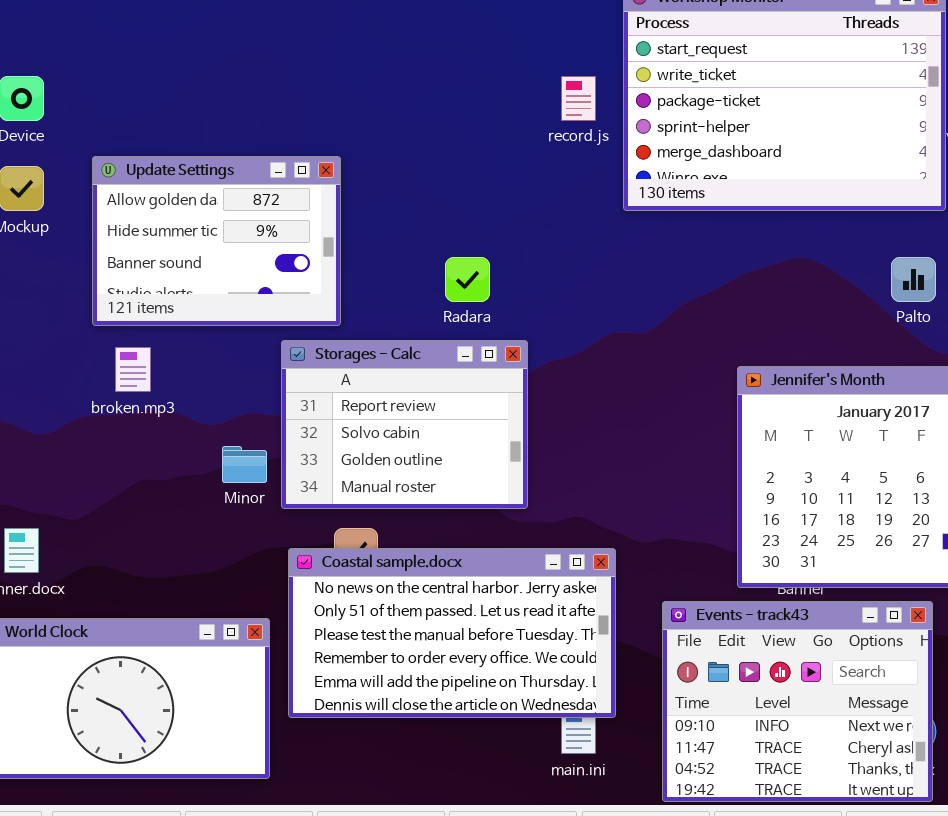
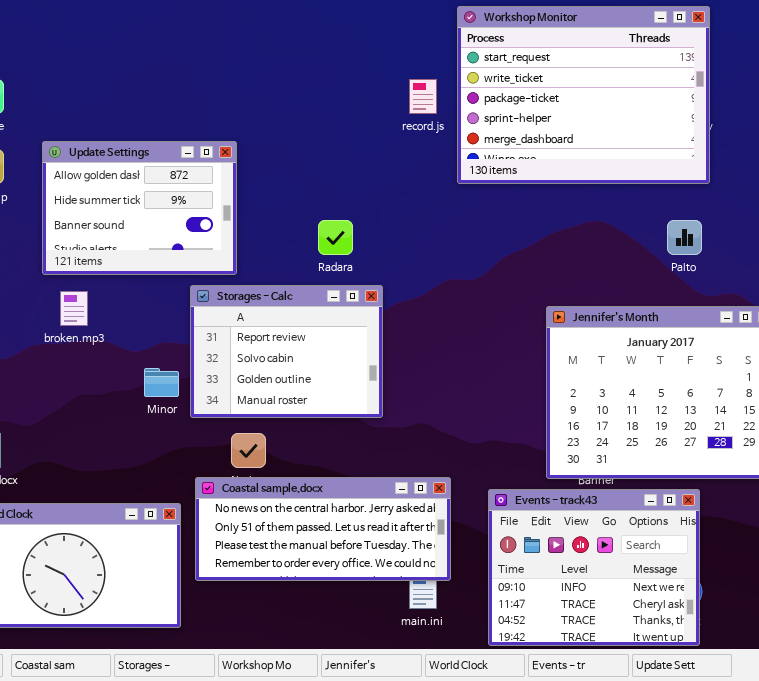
Coastal sample.docx: [288,548,616,718] -> [195,477,451,581], resized

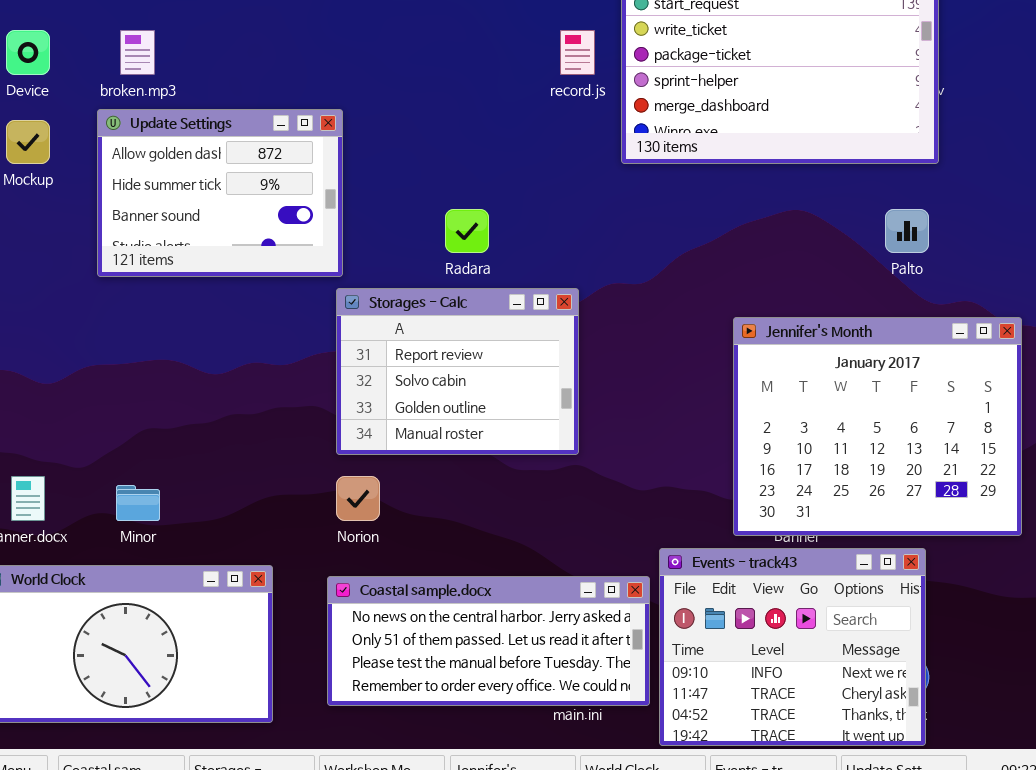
Storages - Calc: [190,285,383,418] -> [336,288,579,455], moved
broken.mp3: [60,291,88,326] -> [120,30,155,75], moved
Minor: [144,368,179,397] -> [116,485,160,521], moved
Coastal sample.docx: [195,477,451,581] -> [327,576,650,706], moved

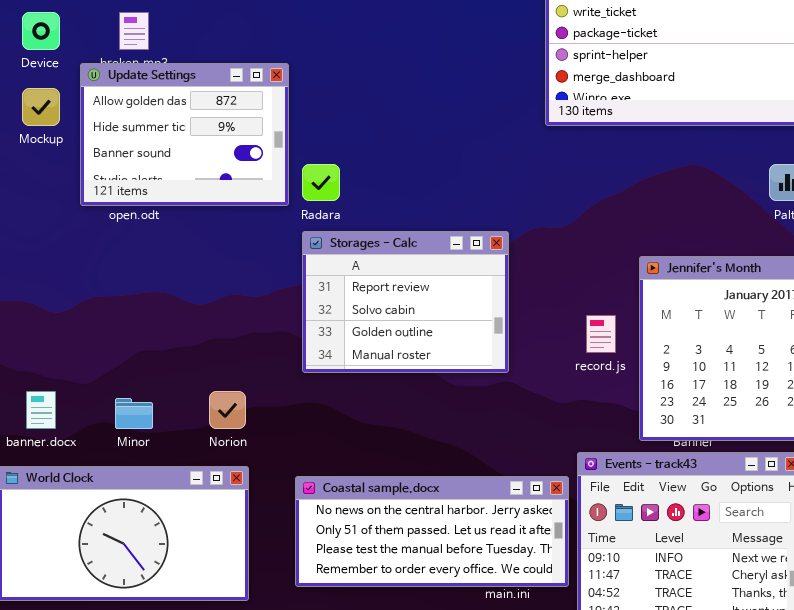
record.js: [560,30,595,75] -> [586,315,616,353], moved
Update Settings: [97,109,343,277] -> [80,63,289,206], moved
Radara: [445,209,489,253] -> [302,164,340,201], moved
Norion: [336,476,380,521] -> [209,391,246,429], moved

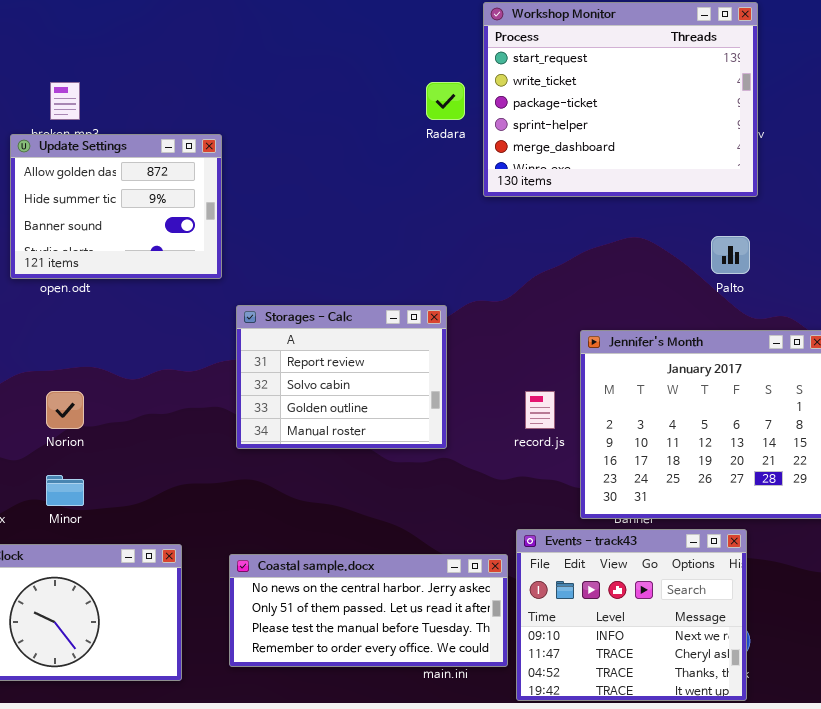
Radara: [302,164,340,201] -> [426,82,465,120], moved
Norion: [209,391,246,429] -> [46,391,84,429], moved

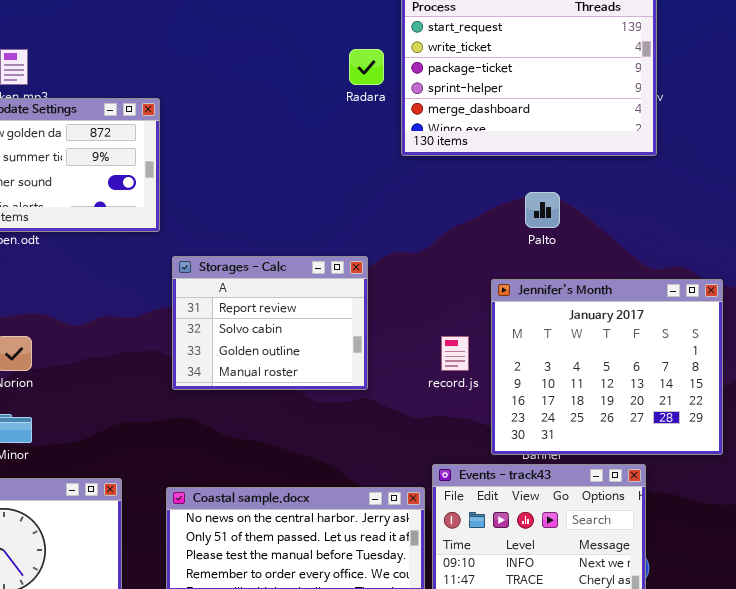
Palto: [711,236,750,274] -> [525,192,560,228], moved

